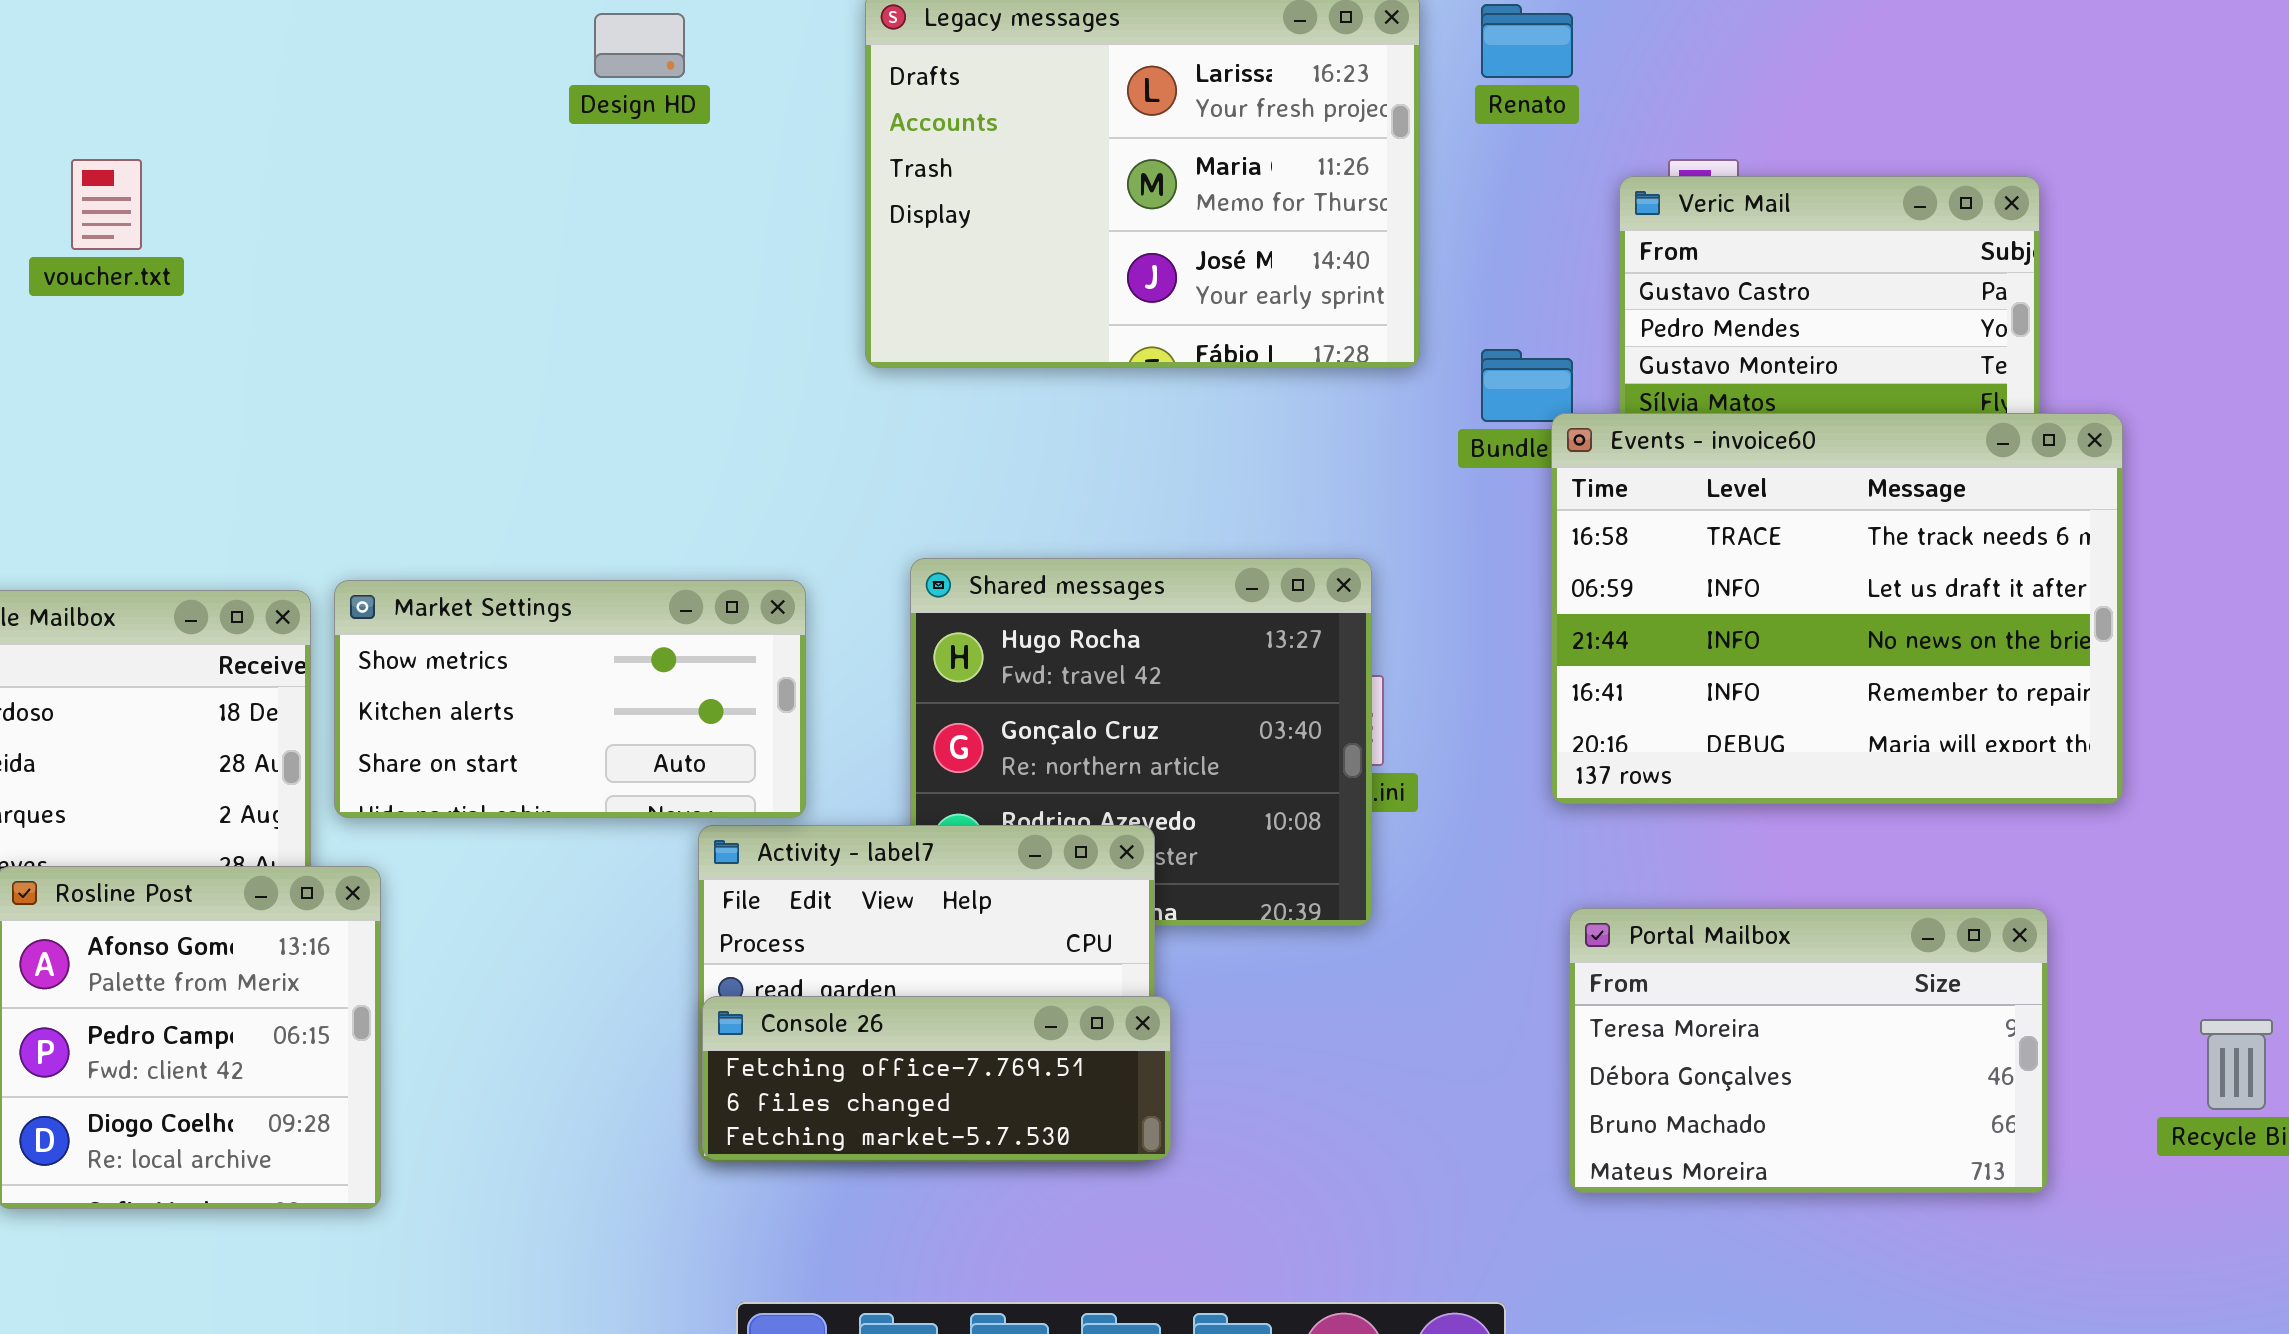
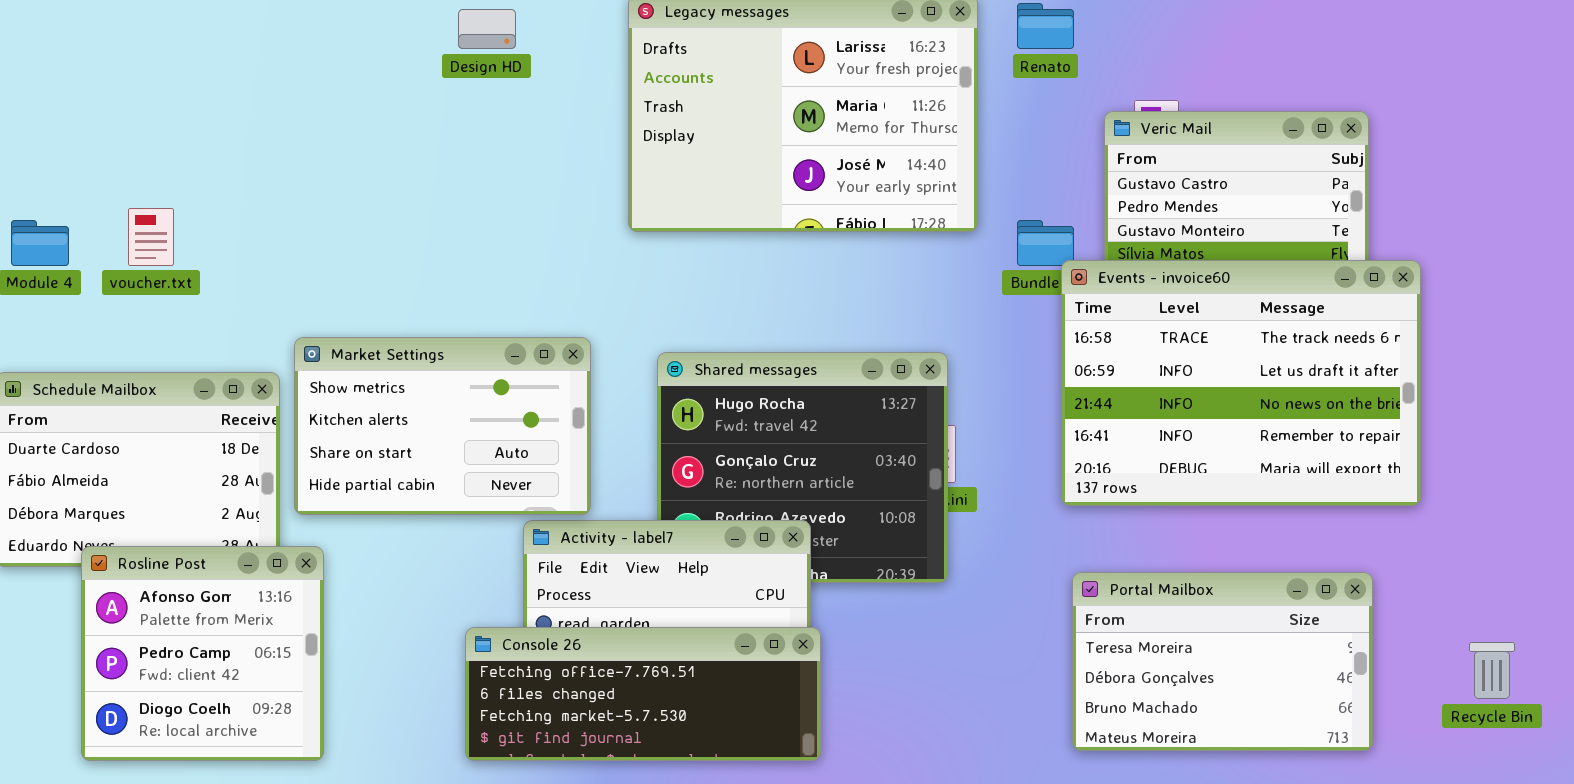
voucher.txt: [71,159,142,250] -> [128,208,174,266], moved
Market Settings: [334,580,806,818] -> [294,337,591,515], resized
Console 26: [702,996,1171,1160] -> [465,627,821,761], resized

